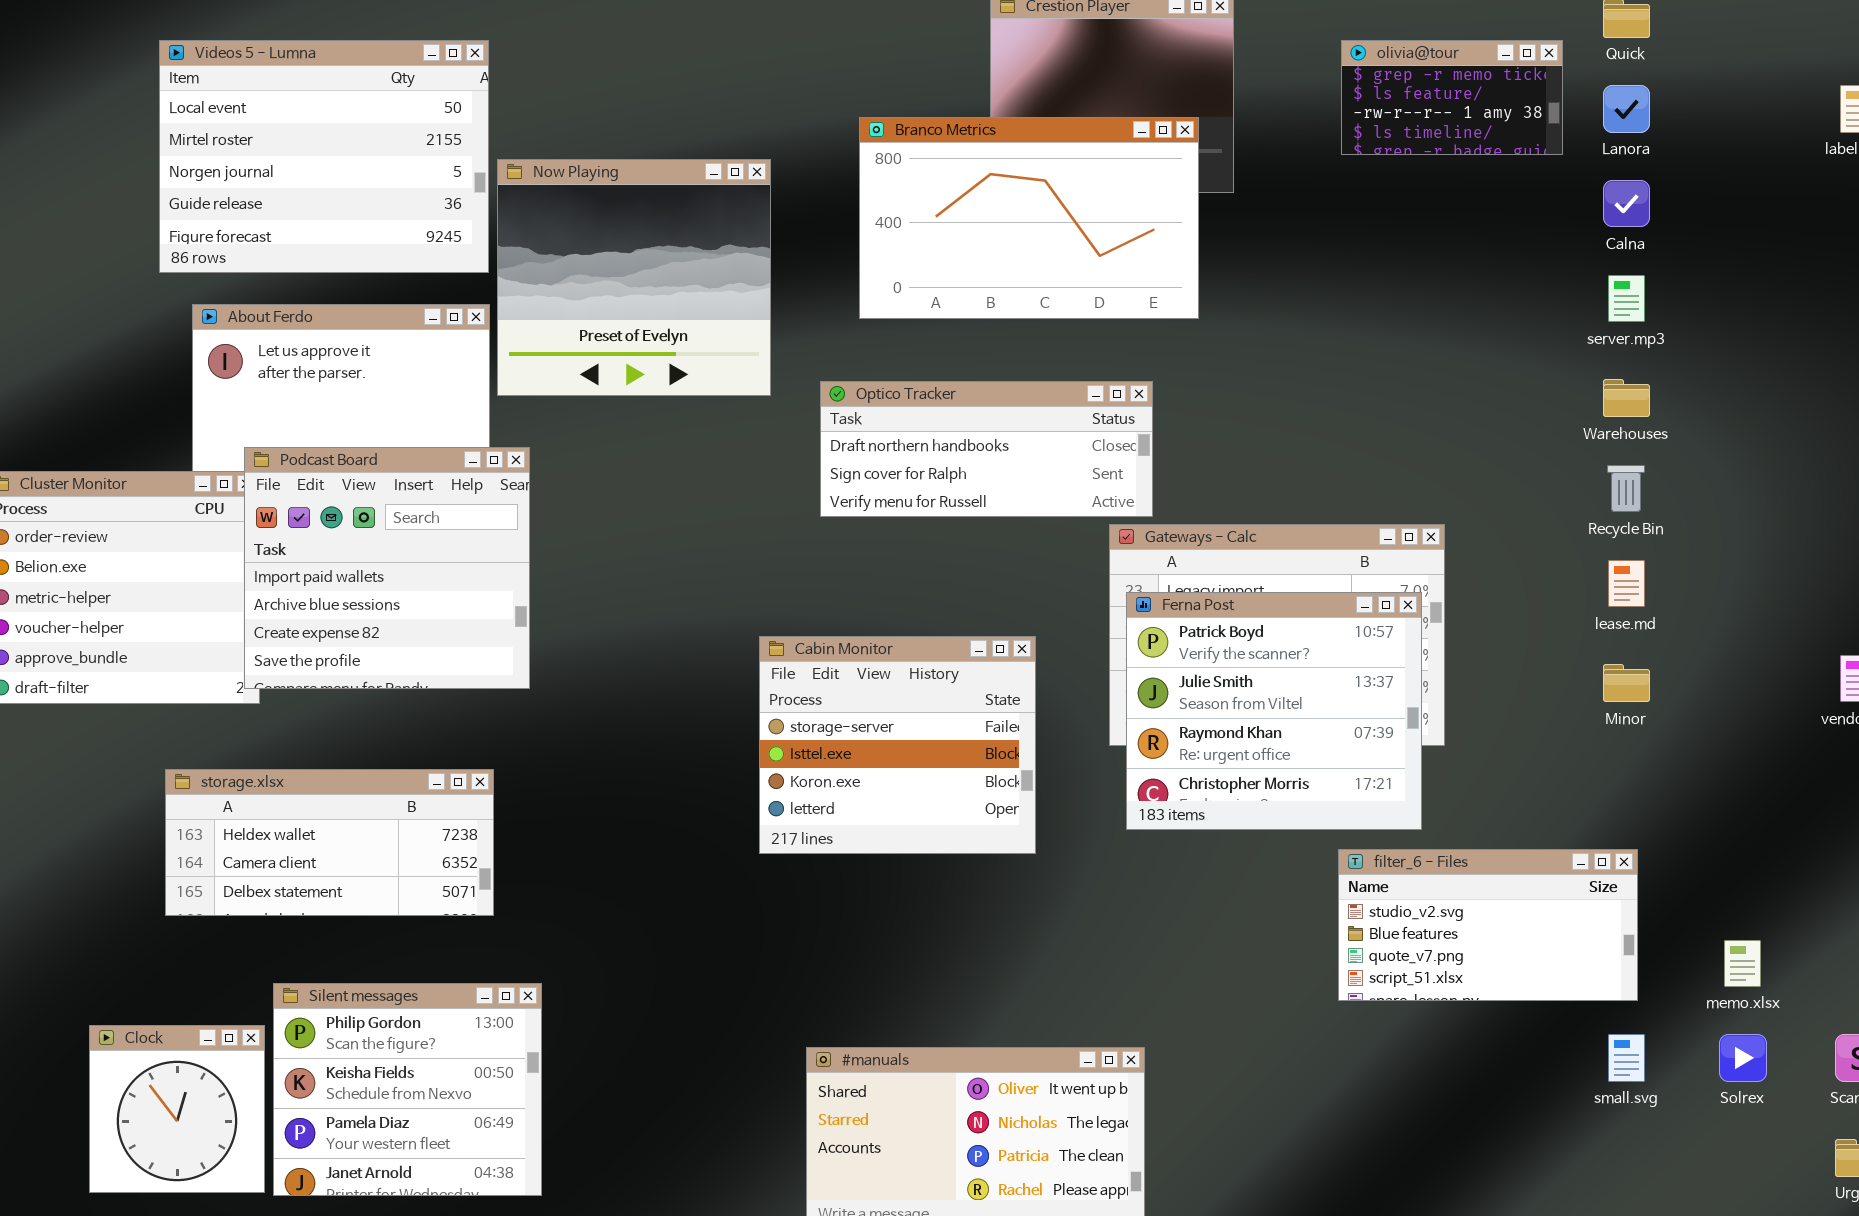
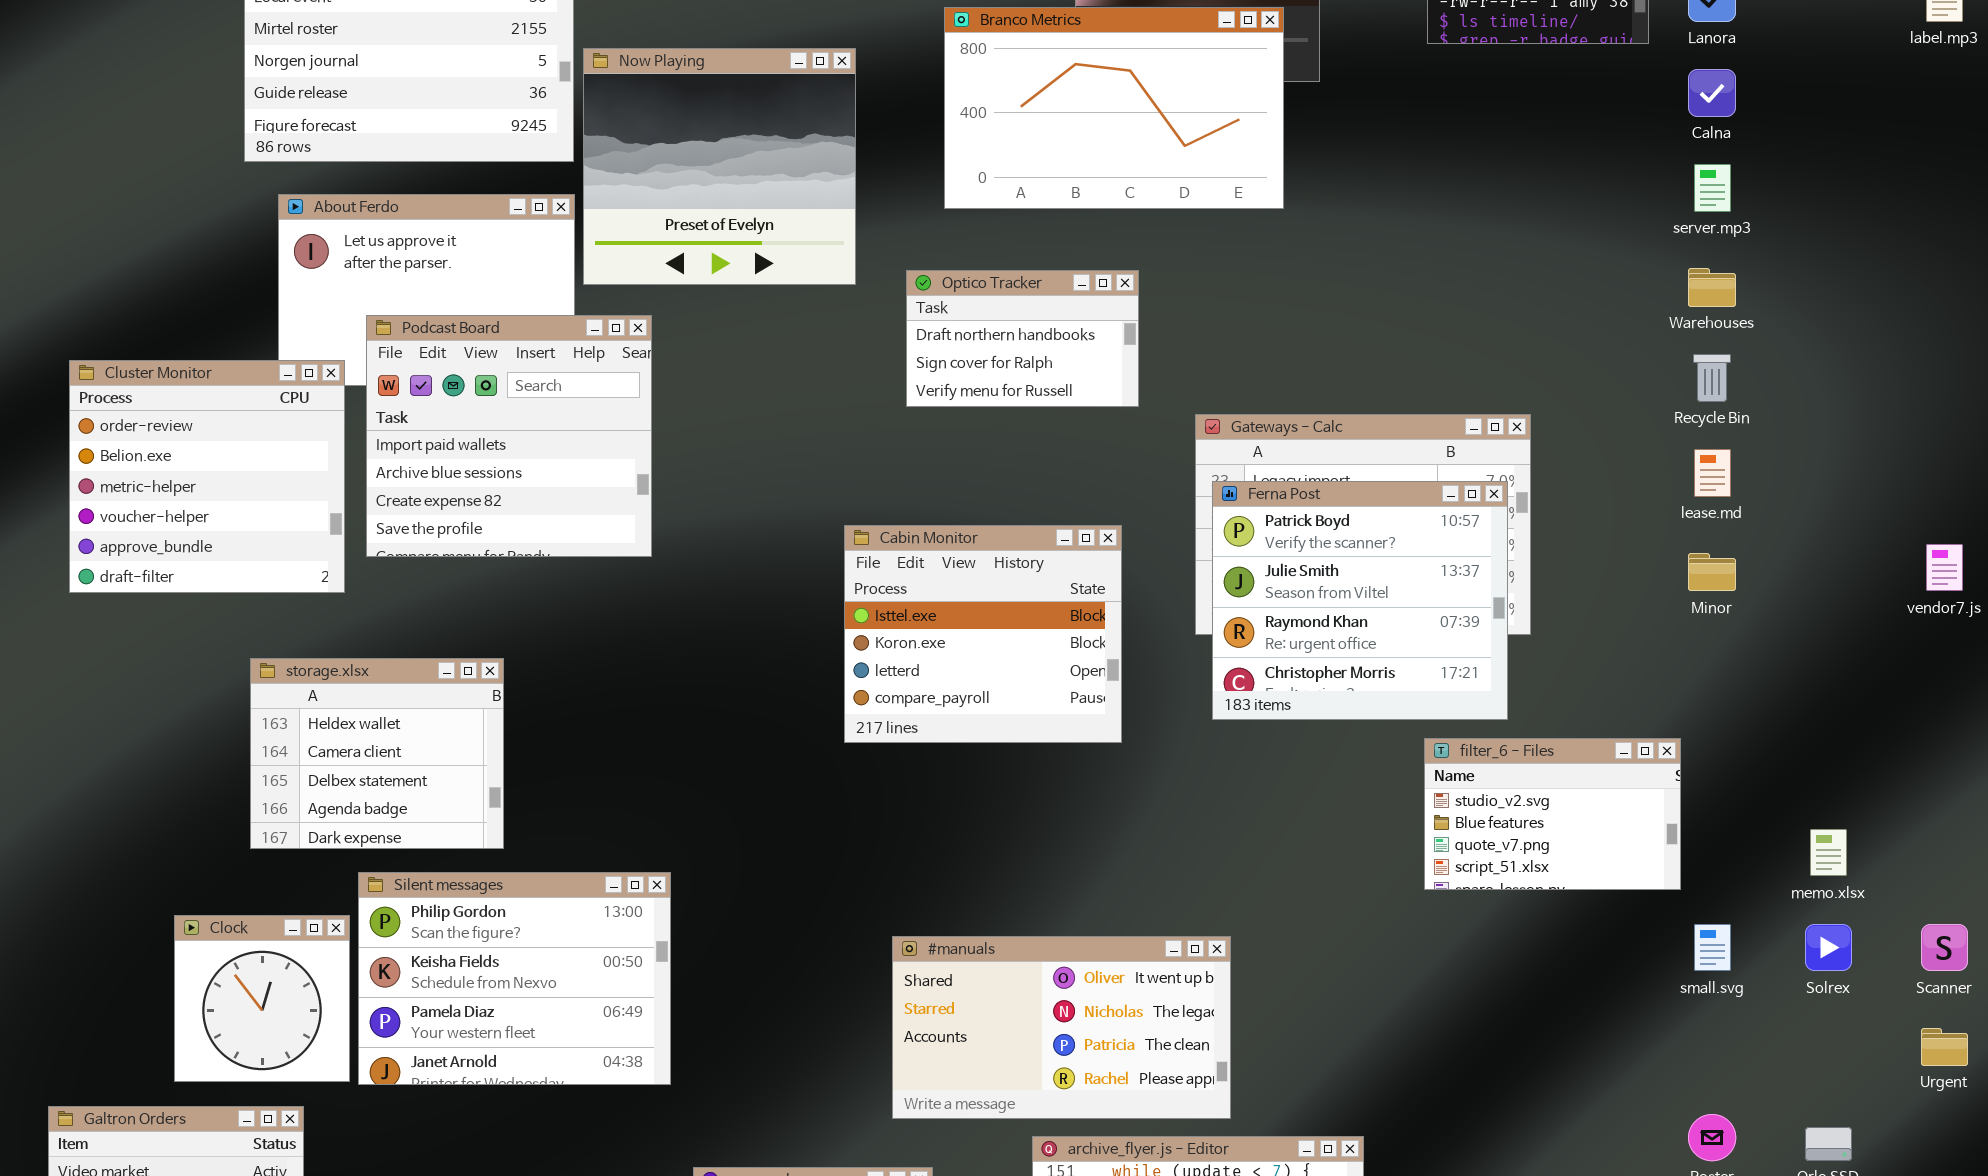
Optico Tracker: [820,381,1153,517] -> [906,270,1139,407], resized
Podcast Board: [244,447,530,689] -> [366,315,652,557], moved
Cabin Monitor: [759,636,1036,854] -> [844,525,1122,743], scrolled down 1 row
storage.xlsx: [165,769,494,916] -> [250,658,504,849], resized
filter_6 - Files: [1338,849,1638,1001] -> [1424,738,1681,890], resized
Silent messages: [273,983,542,1196] -> [358,872,671,1085], resized

